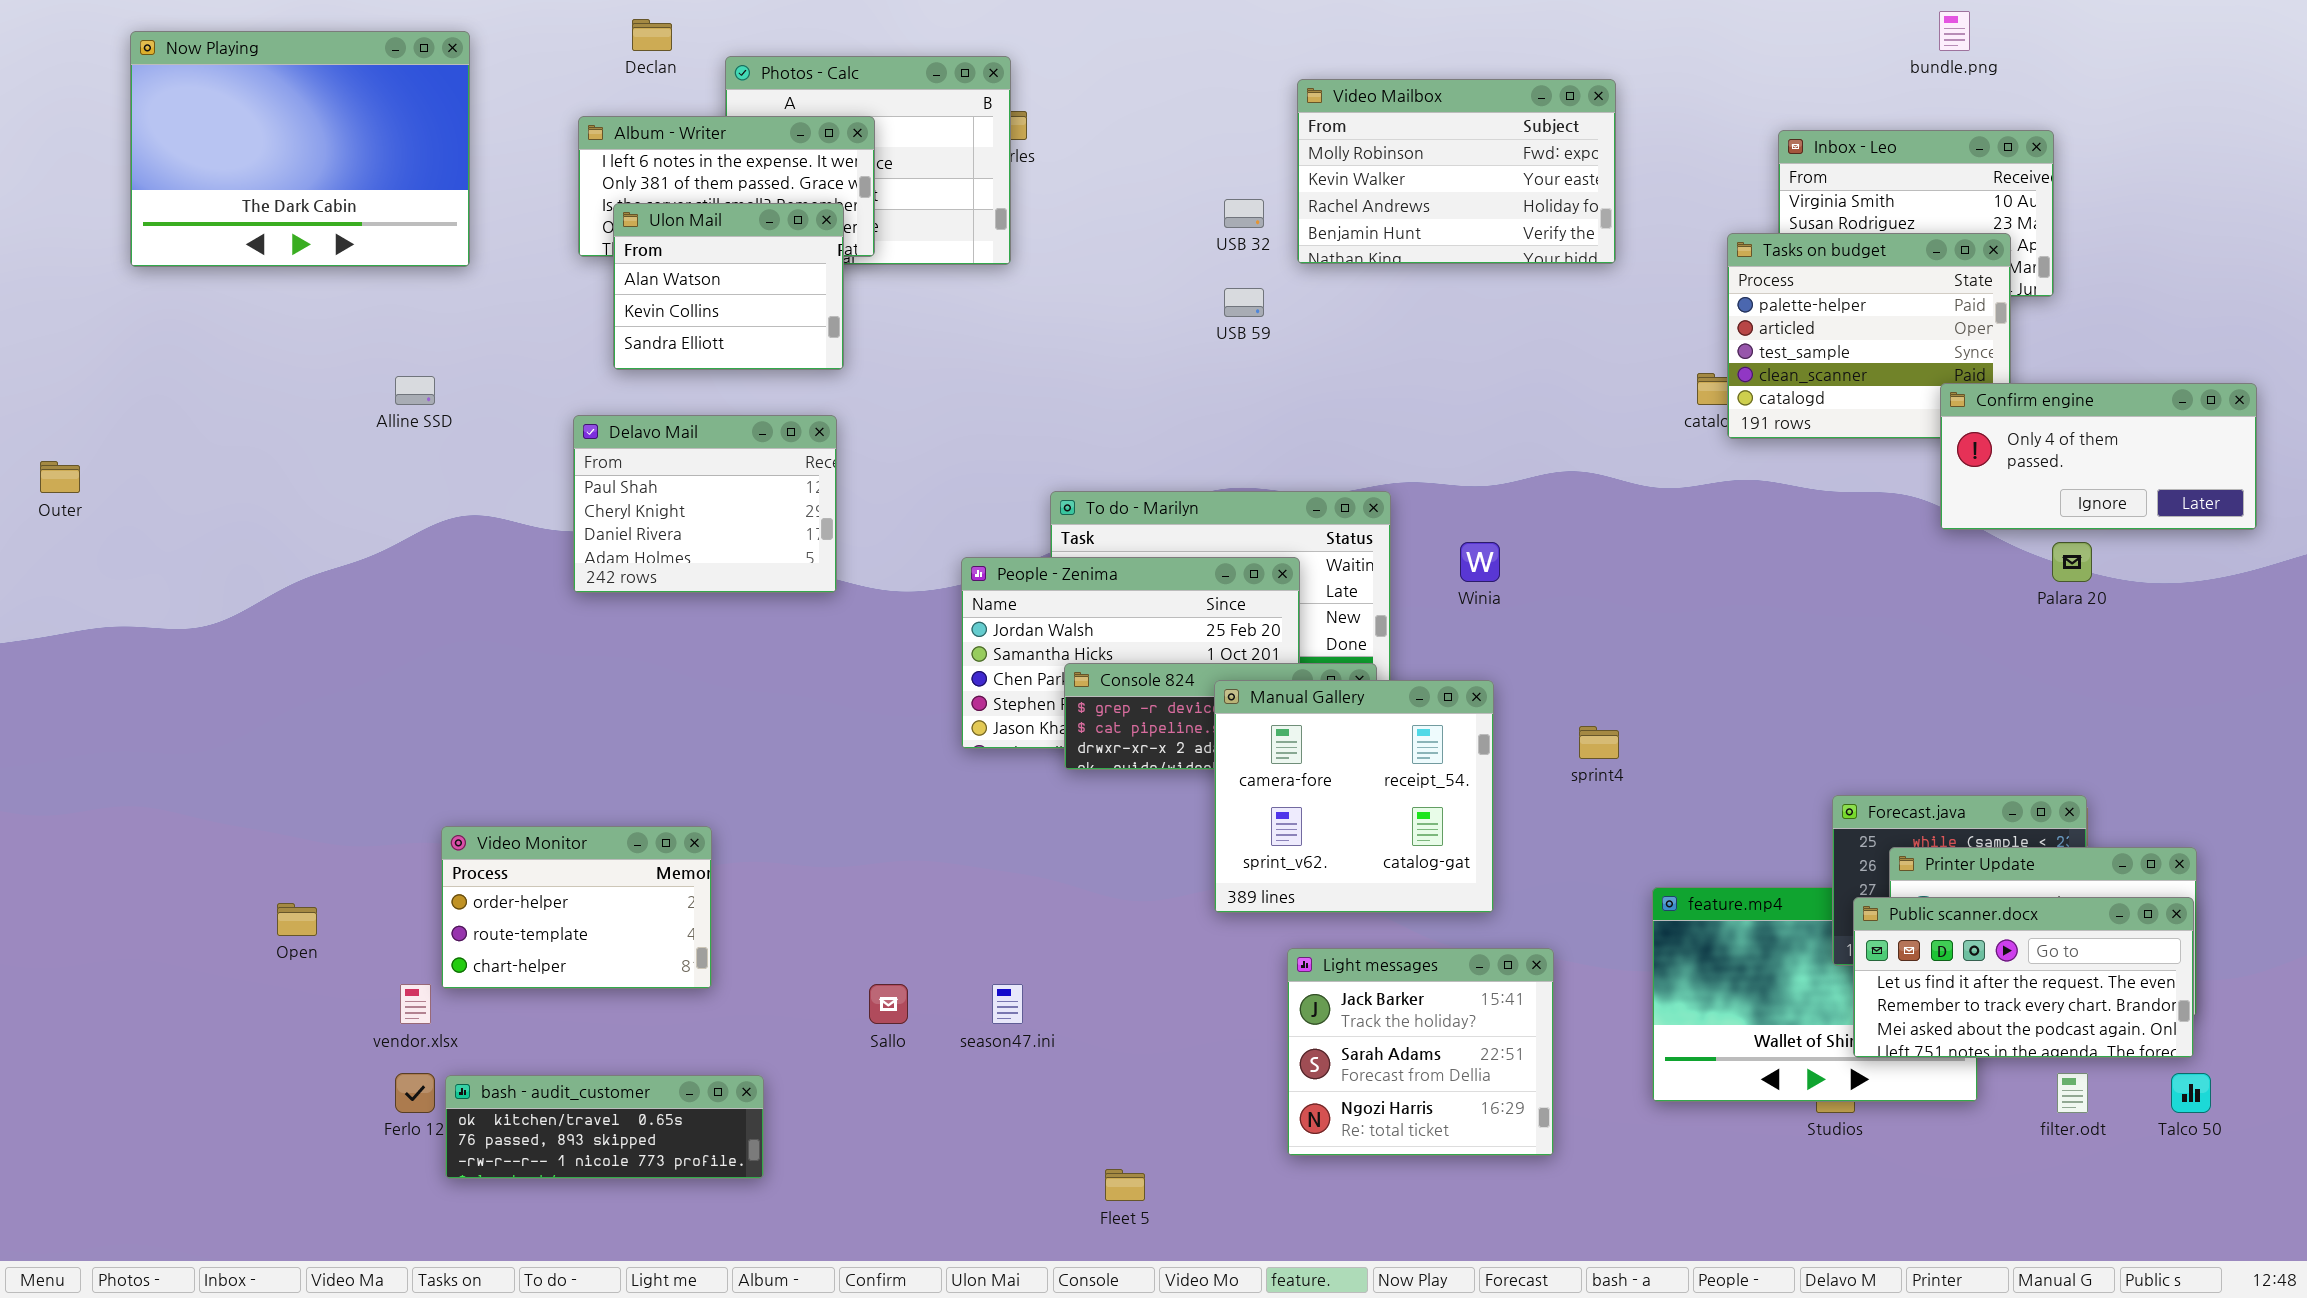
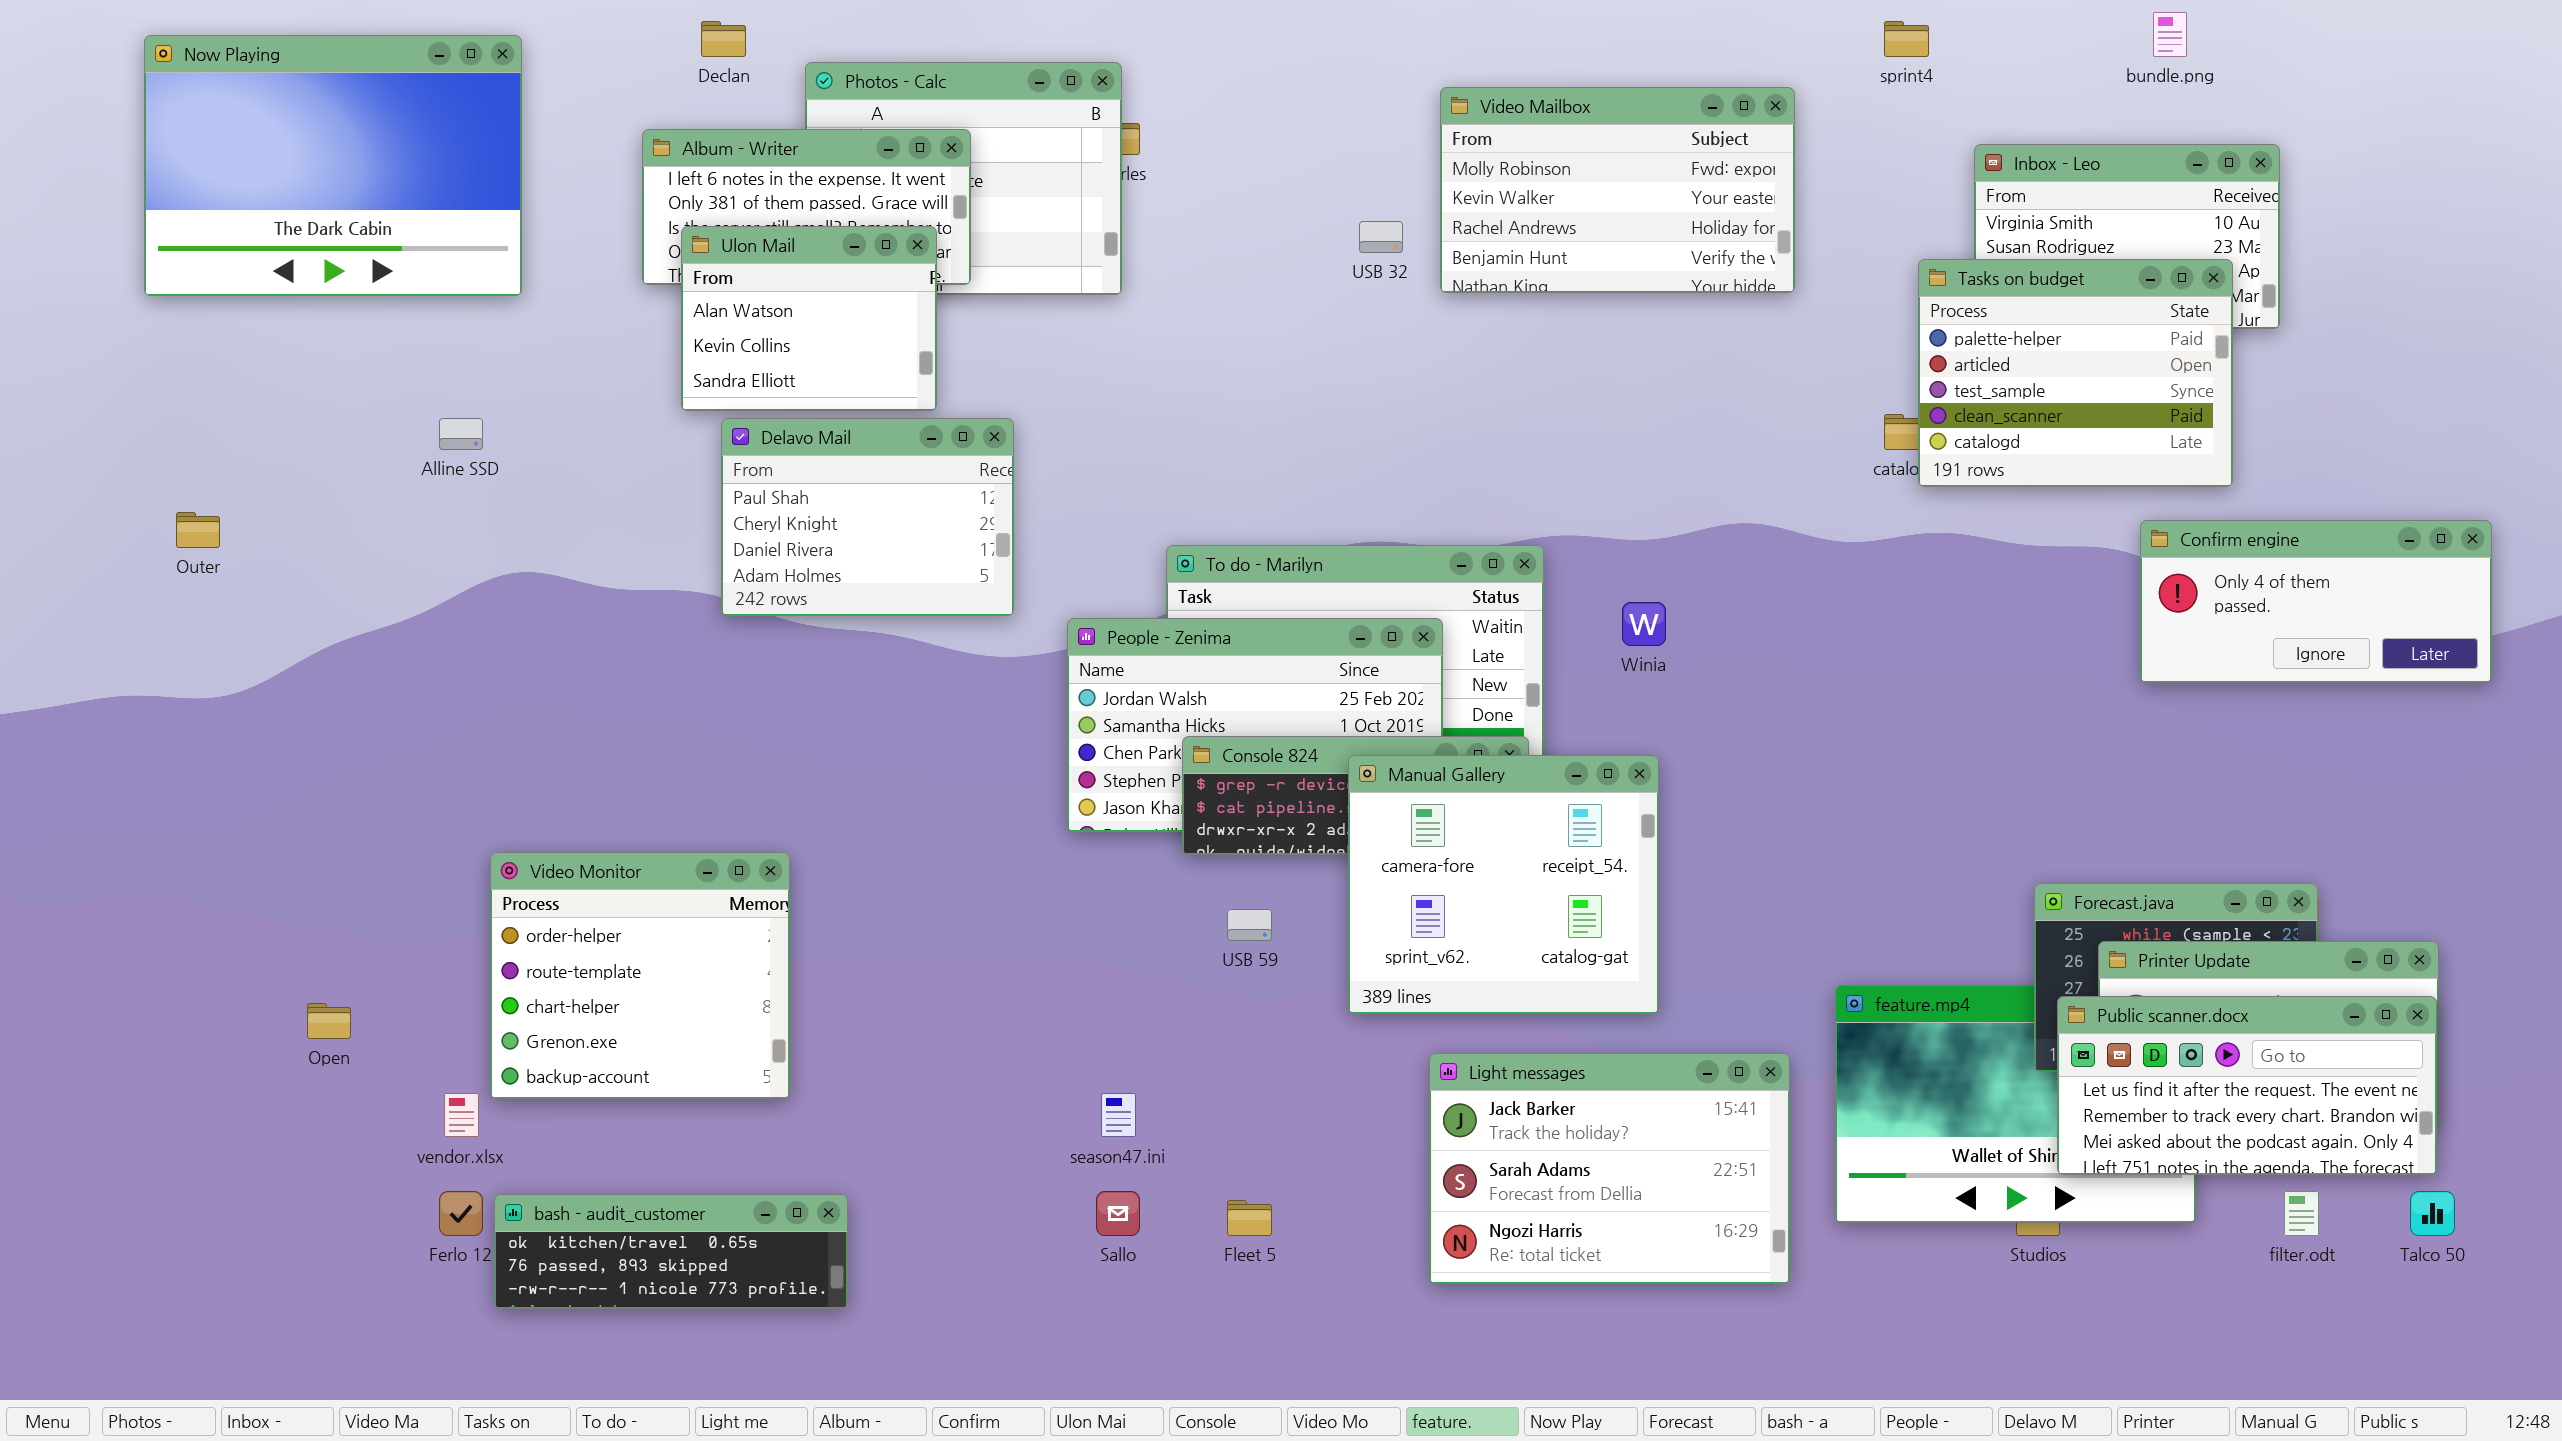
USB 59: [1224,288,1264,317] -> [1227,909,1272,941], moved
Confirm engine: [1940,383,2257,530] -> [2140,520,2492,683], moved
Delavo Mail: [573,415,837,593] -> [721,418,1014,616], moved
Outer: [40,461,80,493] -> [176,512,220,548], moved
sprint4: [1579,726,1619,759] -> [1884,21,1929,57], moved
Video Monitor: [441,826,712,989] -> [490,852,790,1099], resized
Light messages: [1287,948,1554,1156] -> [1429,1053,1790,1284], resized
Sallo: [869,984,908,1024] -> [1096,1191,1140,1236], moved
Fleet 5: [1105,1169,1145,1201] -> [1227,1200,1272,1236], moved

